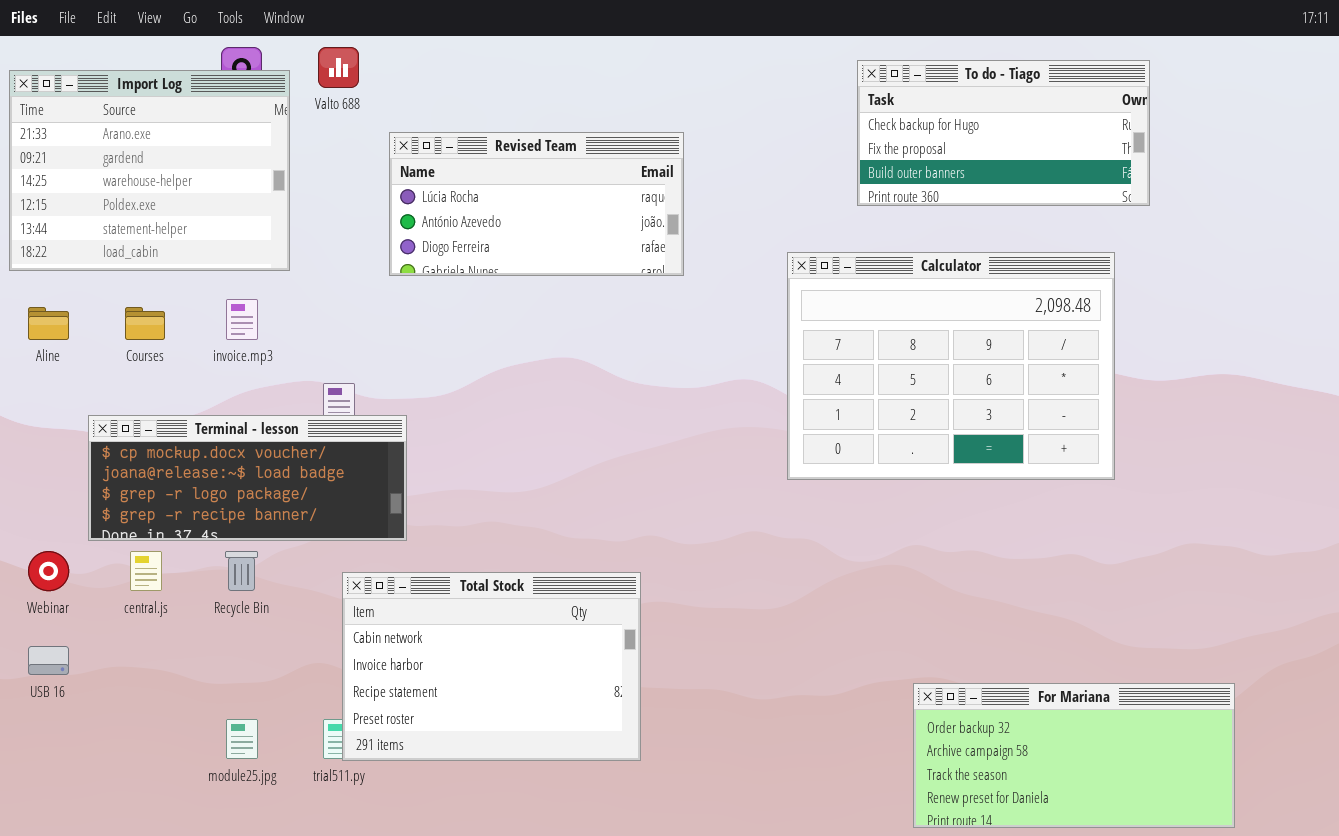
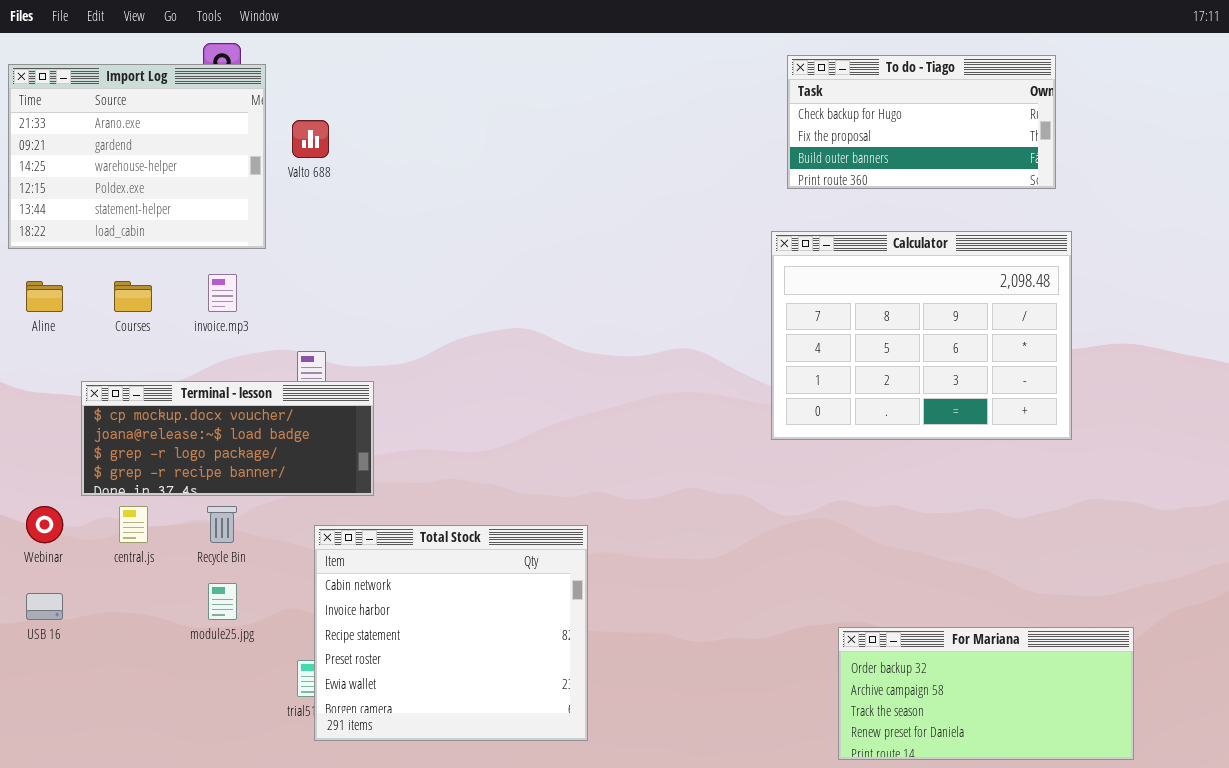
Valto 688: [318,47,359,88] -> [292,120,329,158], moved
Revised Team: [389,132,684,276] -> none, closed
Calculator: [787,252,1115,480] -> [771,231,1072,440], moved
Total Stock: [342,572,641,761] -> [314,525,588,741], resized
module25.jpg: [226,719,258,759] -> [208,583,237,620], moved

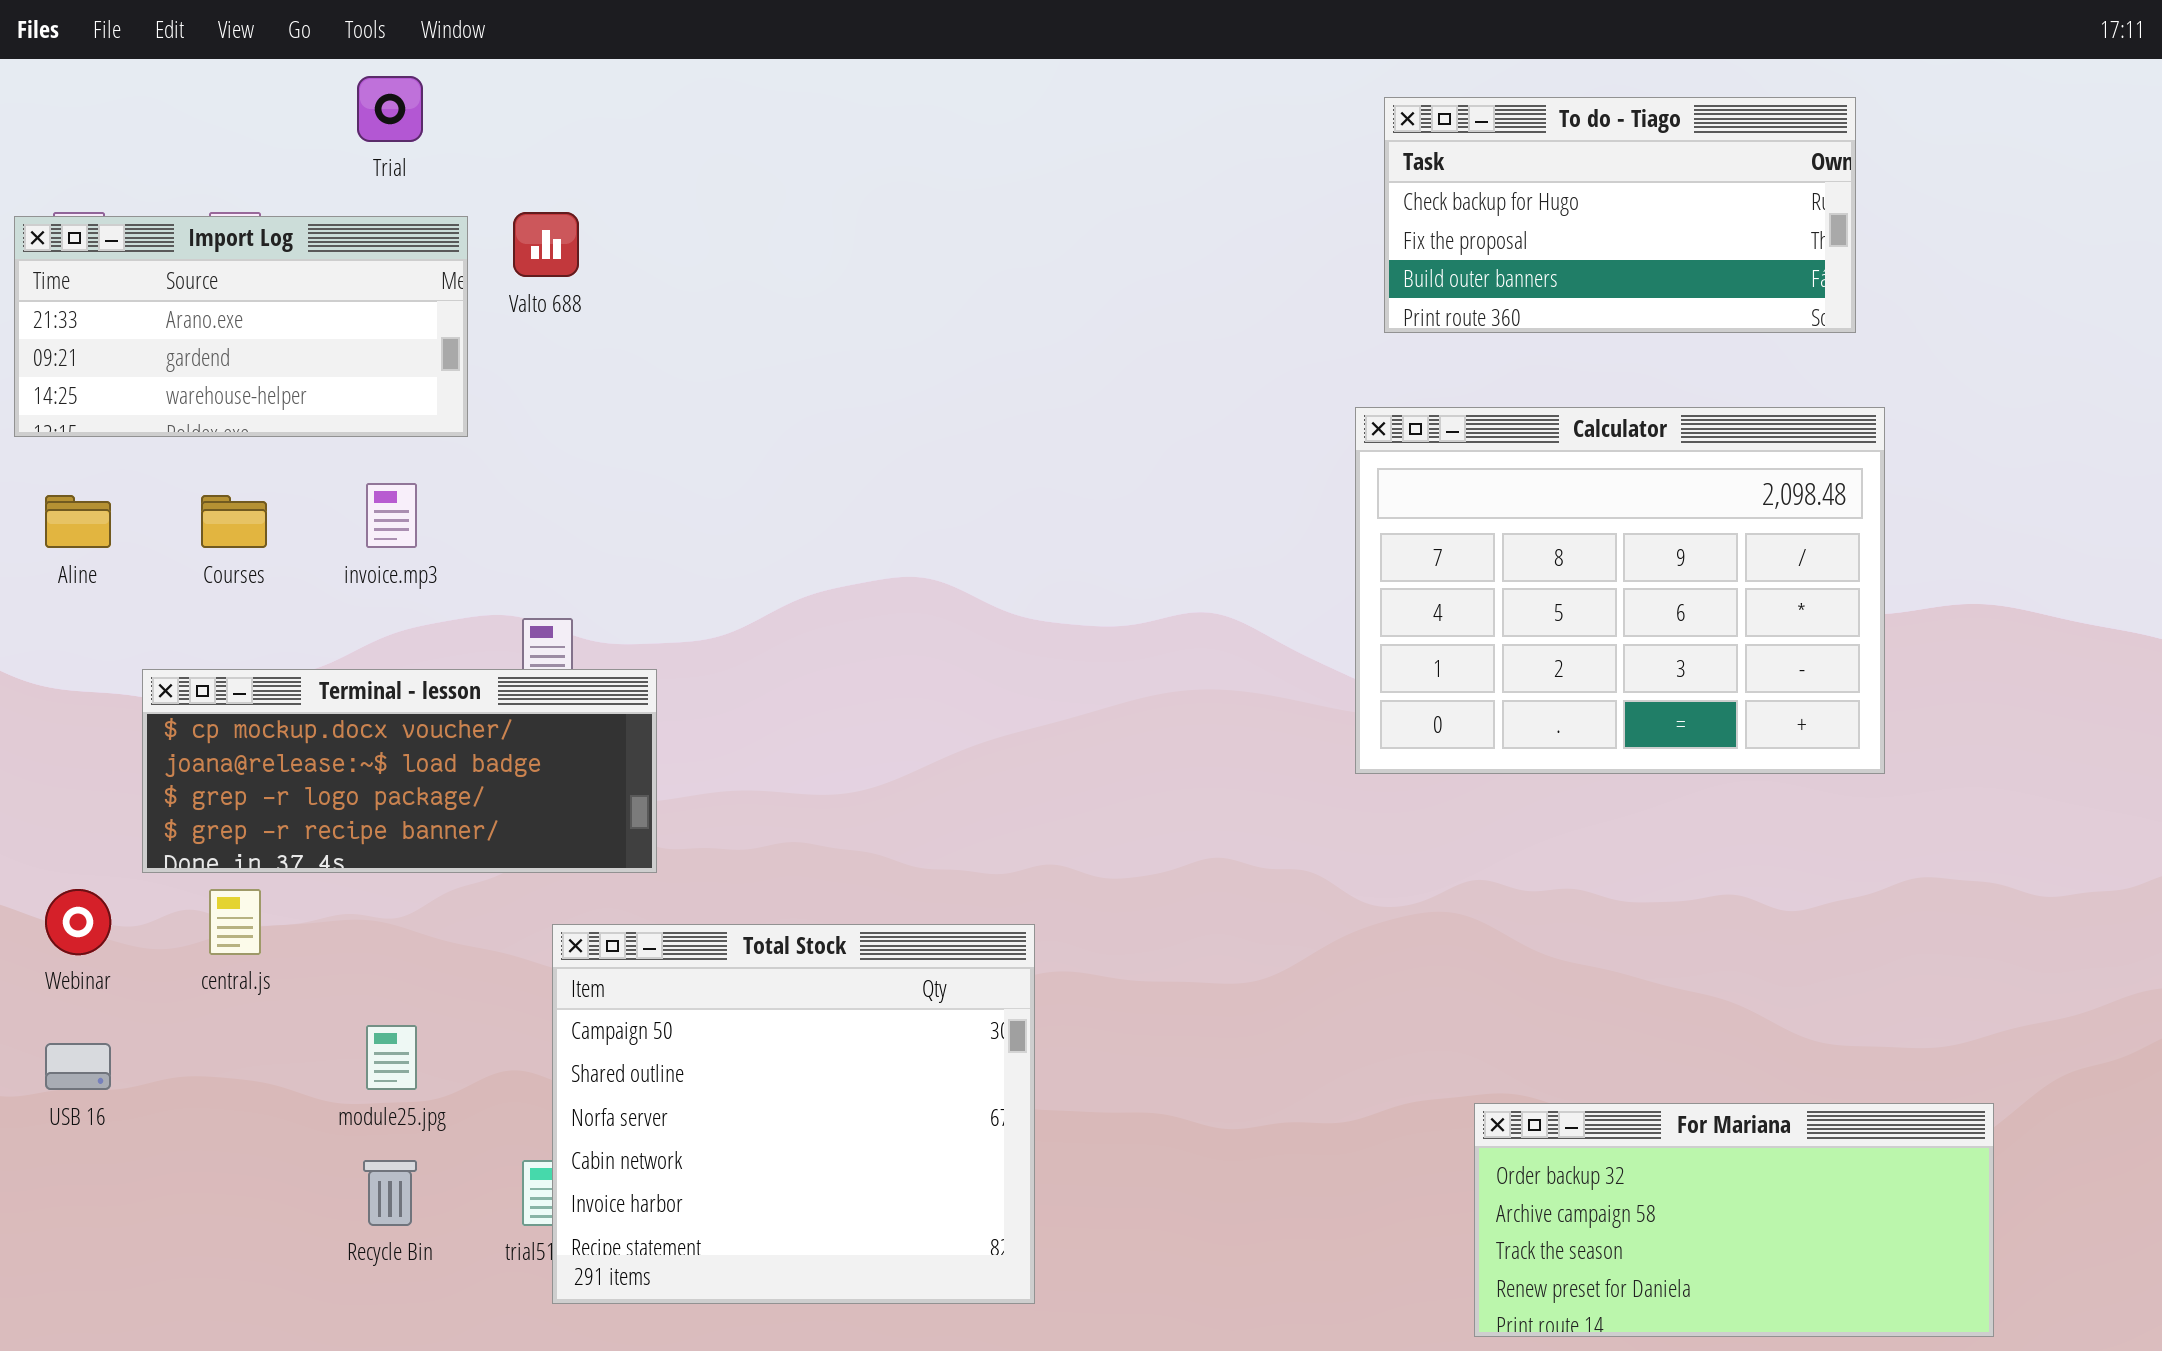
Import Log: [8,64,266,249] -> [14,216,468,437], resized
Recycle Bin: [207,506,237,543] -> [363,1160,417,1226], moved
Total Stock: [314,525,588,741] -> [552,924,1035,1304], scrolled up 3 rows

